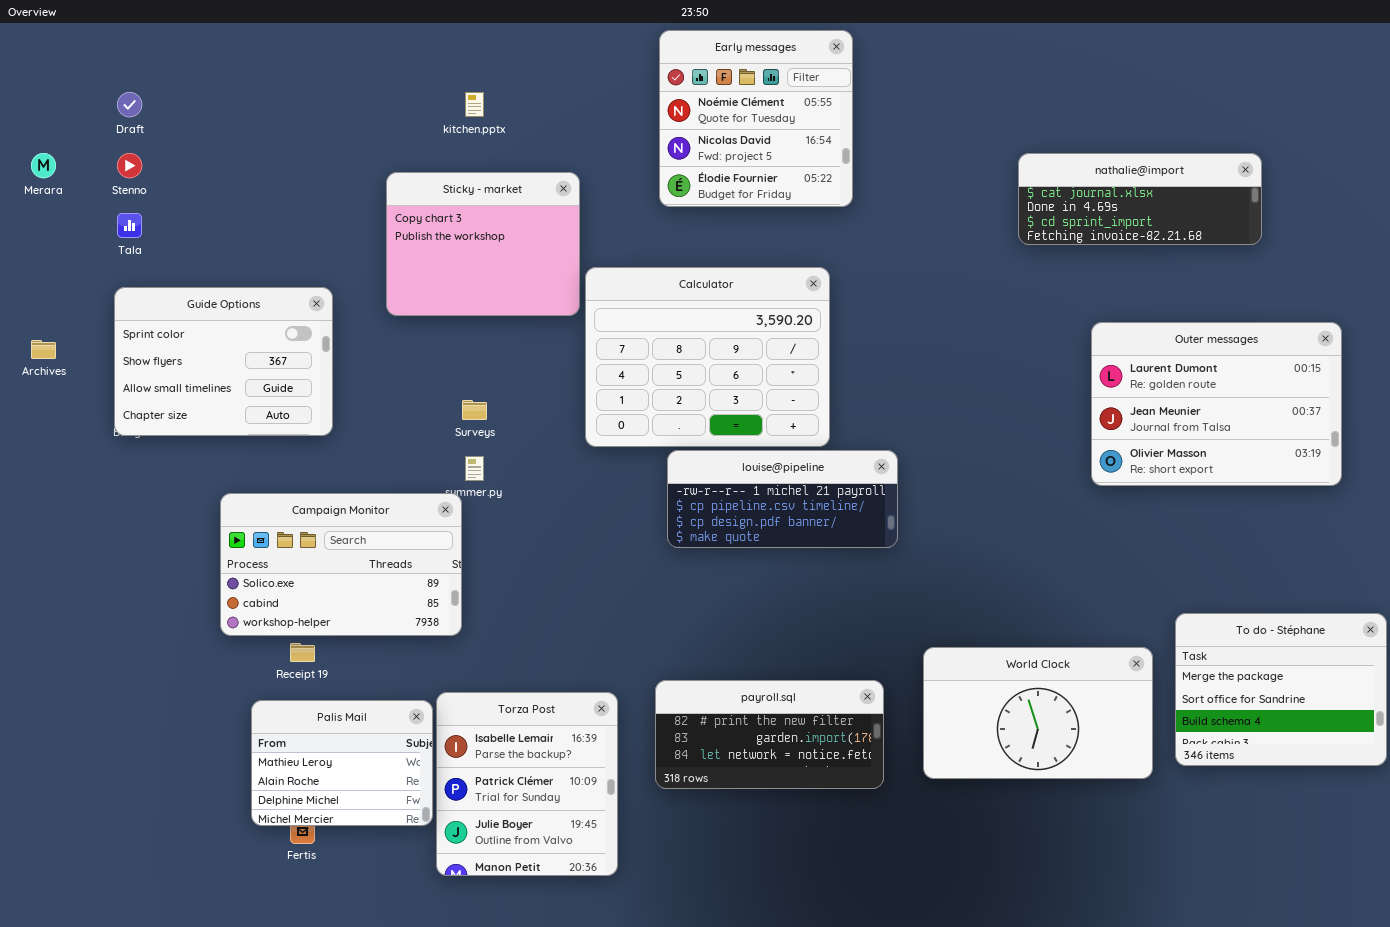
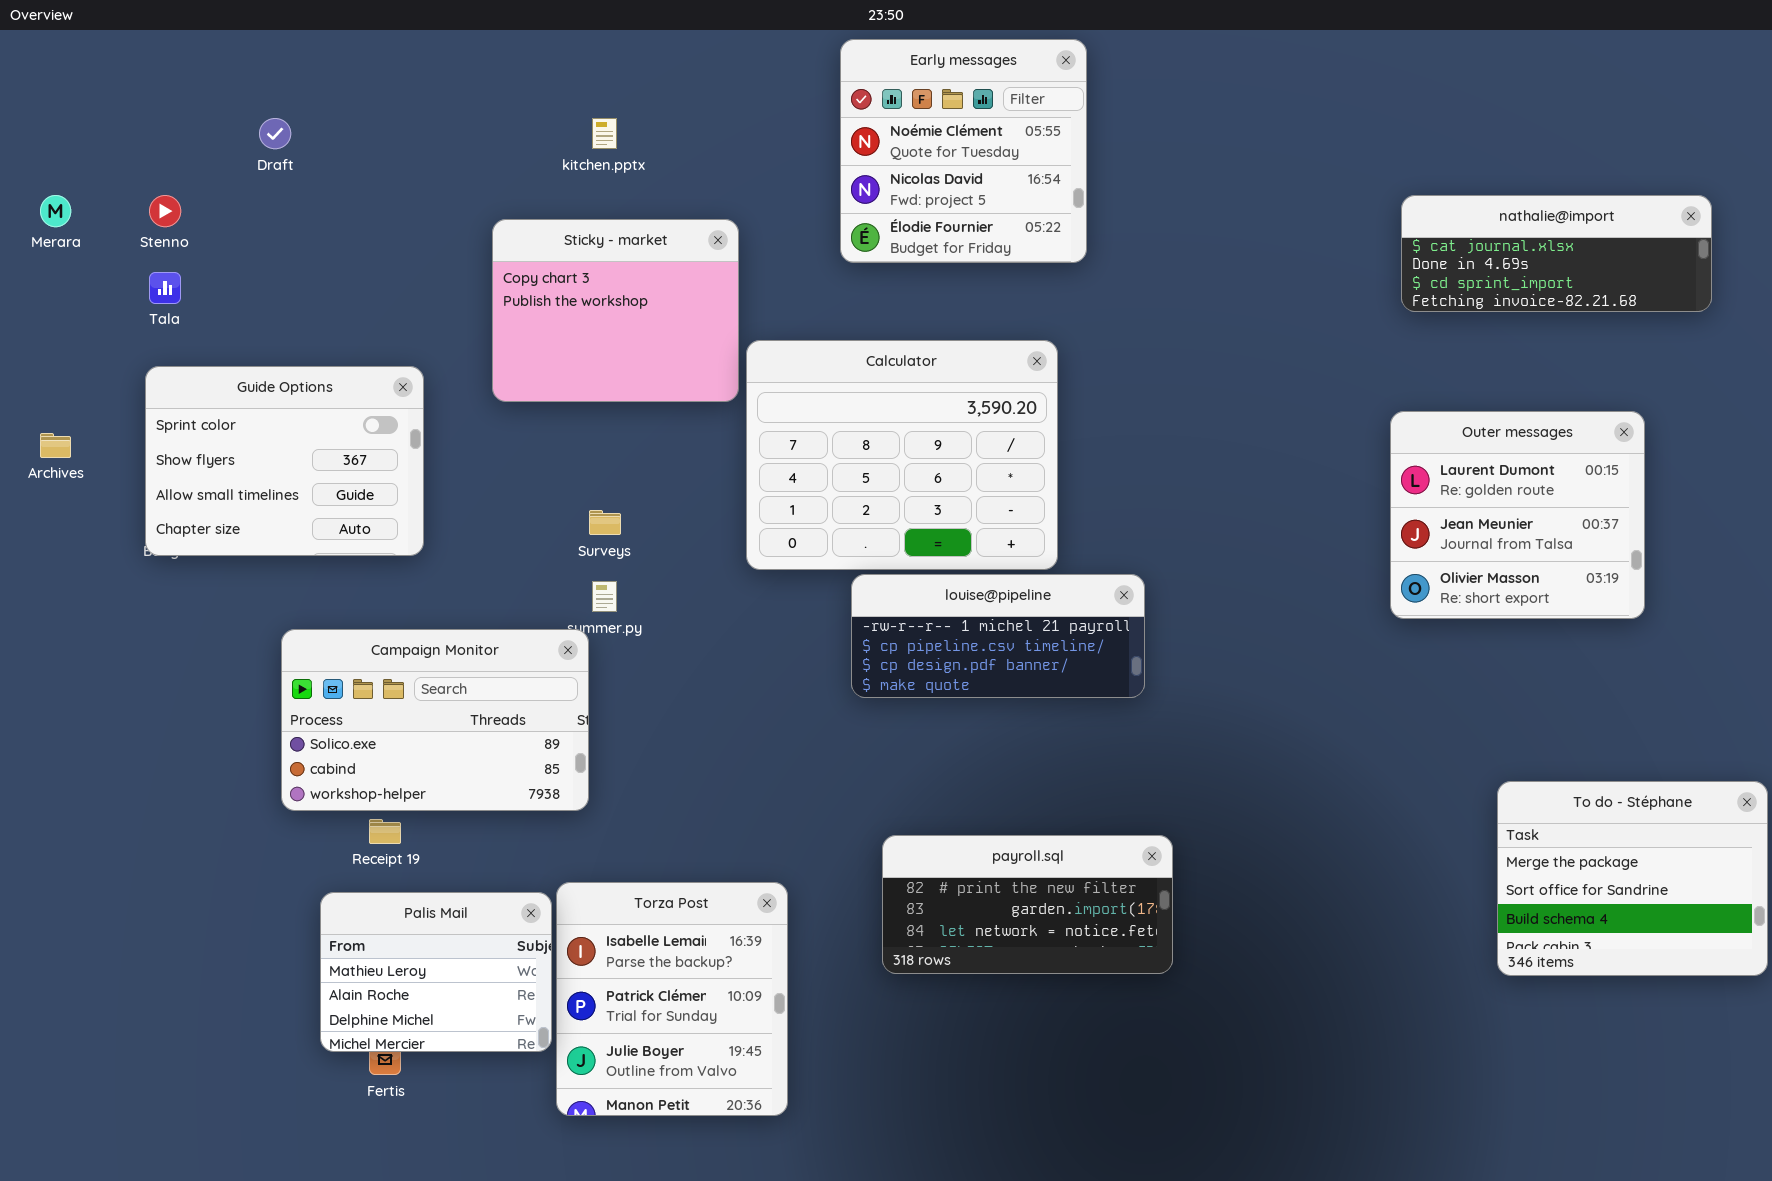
Draft: [117,92,142,117] -> [259,118,291,149], moved
nathalie@import: [1018,153,1262,245] -> [1401,195,1712,312], moved
Outer messages: [1091,322,1342,486] -> [1390,411,1645,619], resized
World Clock: [923,647,1153,779] -> none, closed
payroll.sql: [655,680,884,789] -> [882,835,1173,974], moved

